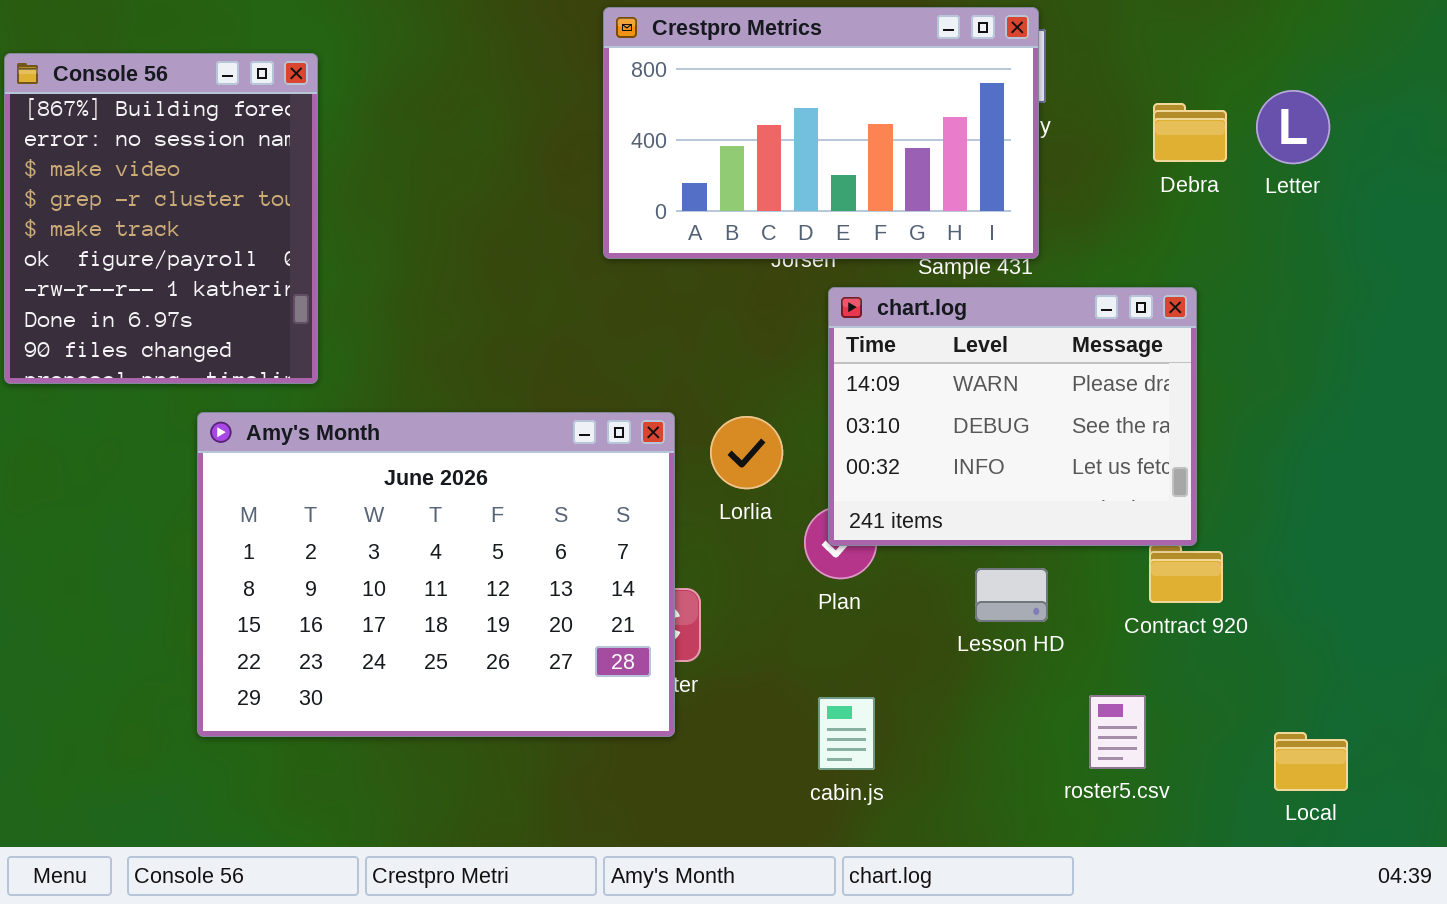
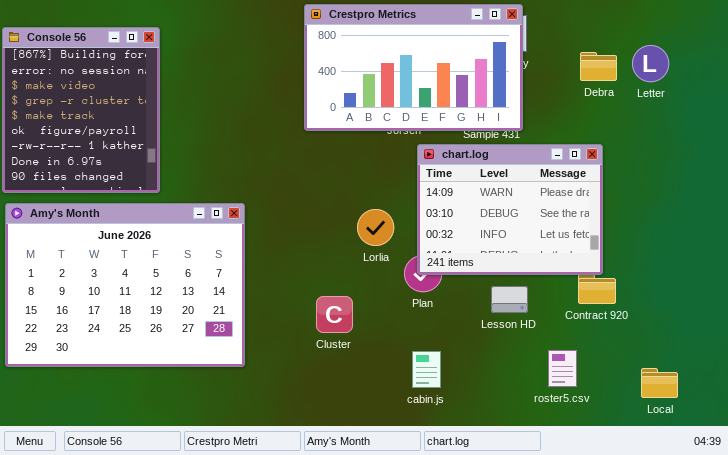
Amy's Month: [197,412,675,737] -> [5,203,245,367], moved

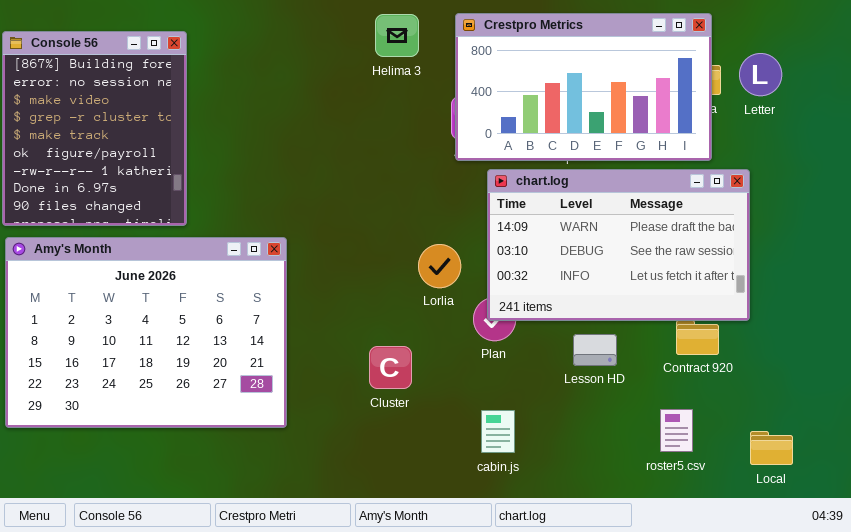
Crestpro Metrics: [304,4,523,131] -> [455,13,712,161], moved
chart.log: [417,144,603,275] -> [487,169,750,321], resized
roster5.csv: [548,350,577,387] -> [660,409,693,452], moved

